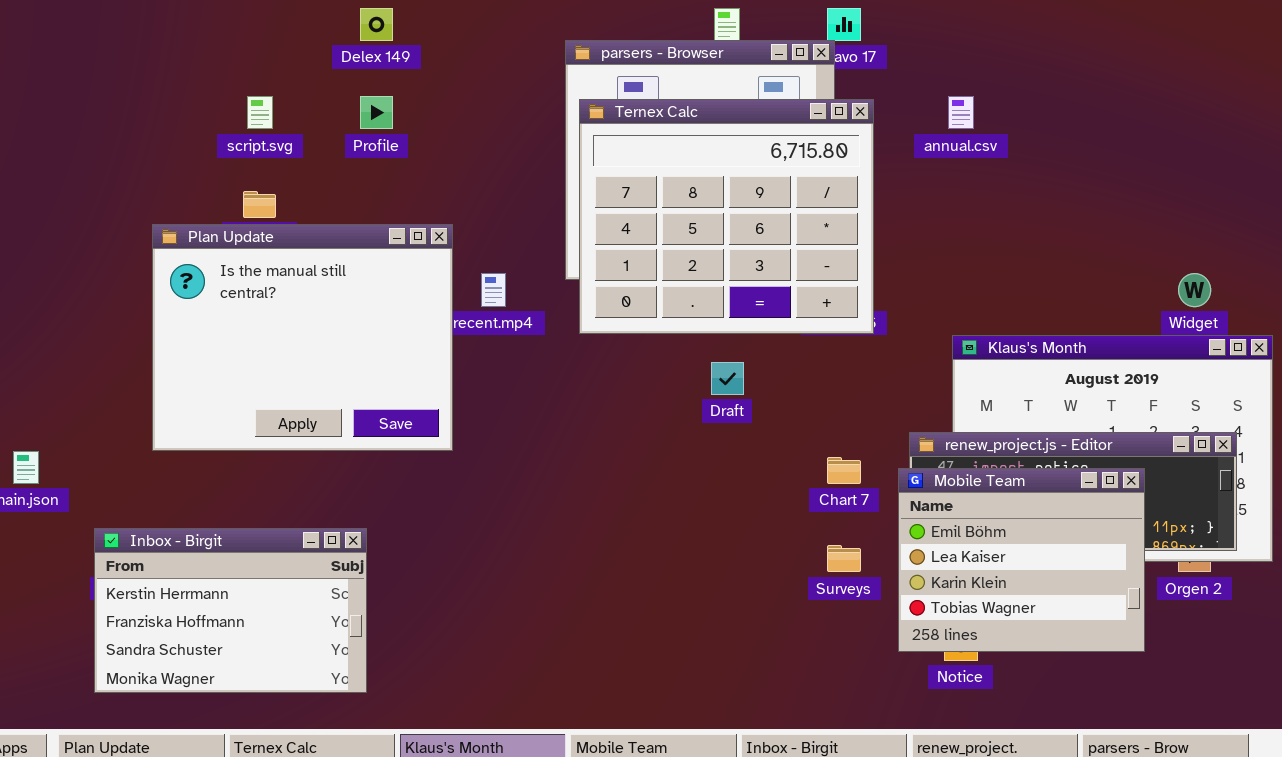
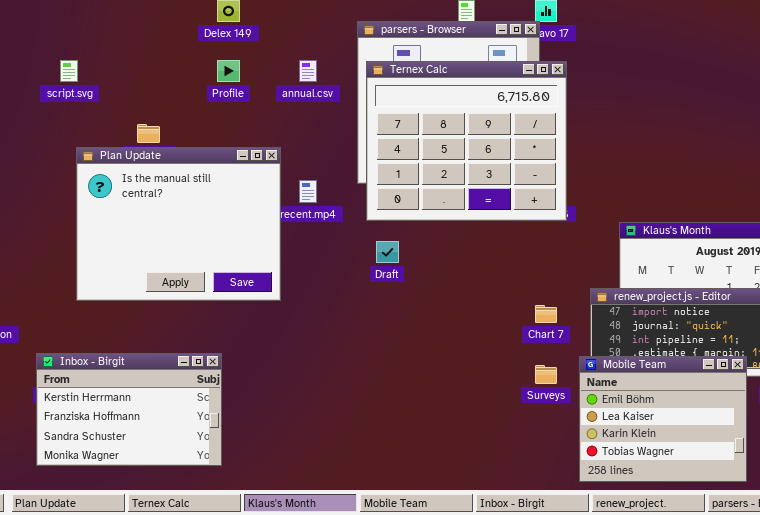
script.svg: [247,96,273,129] -> [60,60,78,82], moved
annual.csv: [948,96,974,129] -> [299,60,317,82], moved
Draft: [711,362,744,395] -> [376,241,399,263], moved
Mobile Team: [898,468,1145,652] -> [579,356,747,482], moved

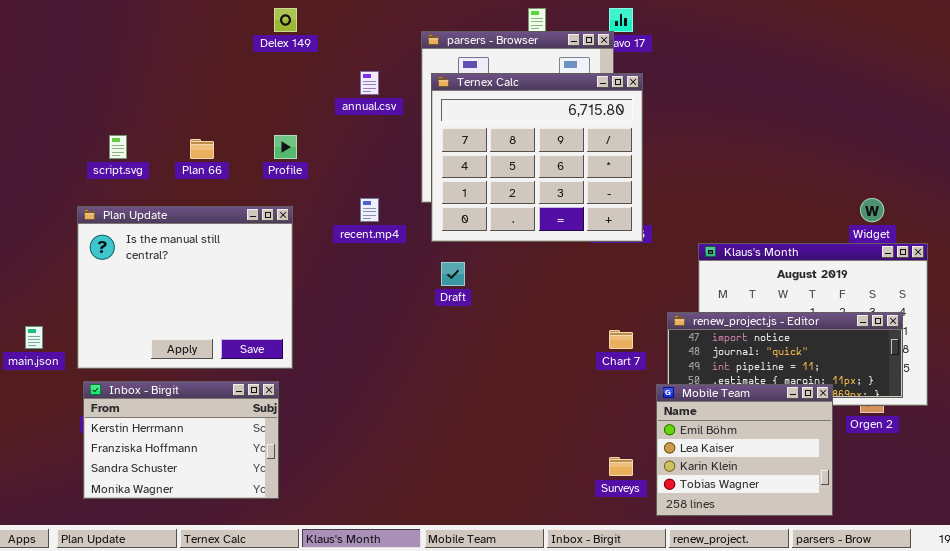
script.svg: [60,60,78,82] -> [109,135,127,159], moved
Profile: [217,60,240,82] -> [274,135,297,159], moved
Plan Update: [76,147,281,301] -> [77,206,293,369], moved
Surveys: [535,365,557,384] -> [609,457,633,476], moved

